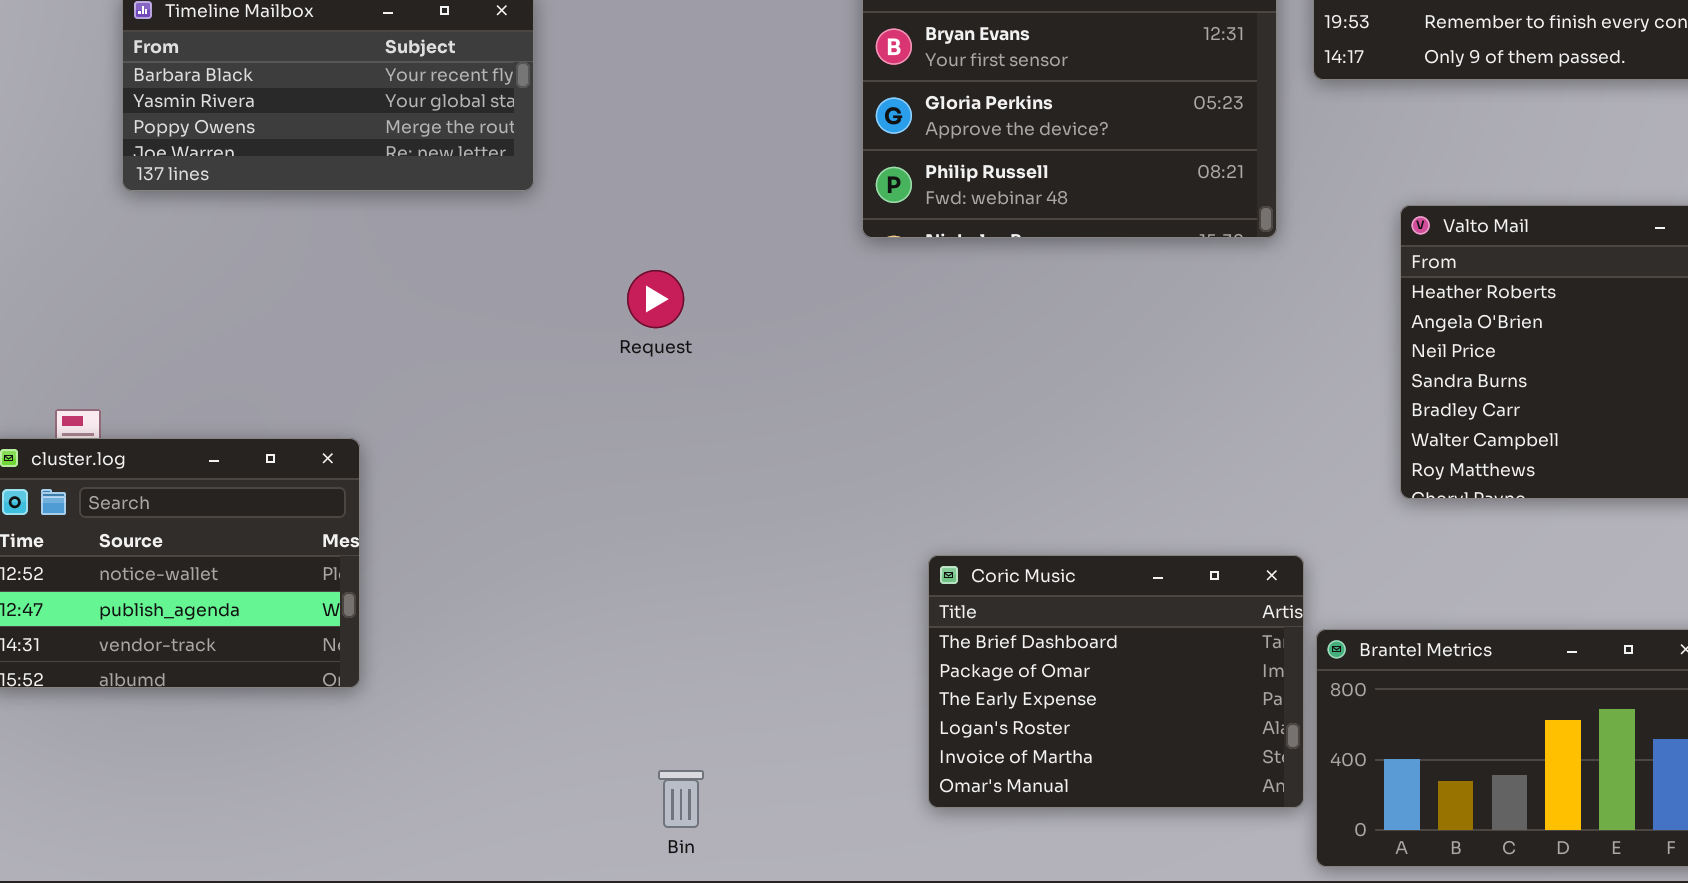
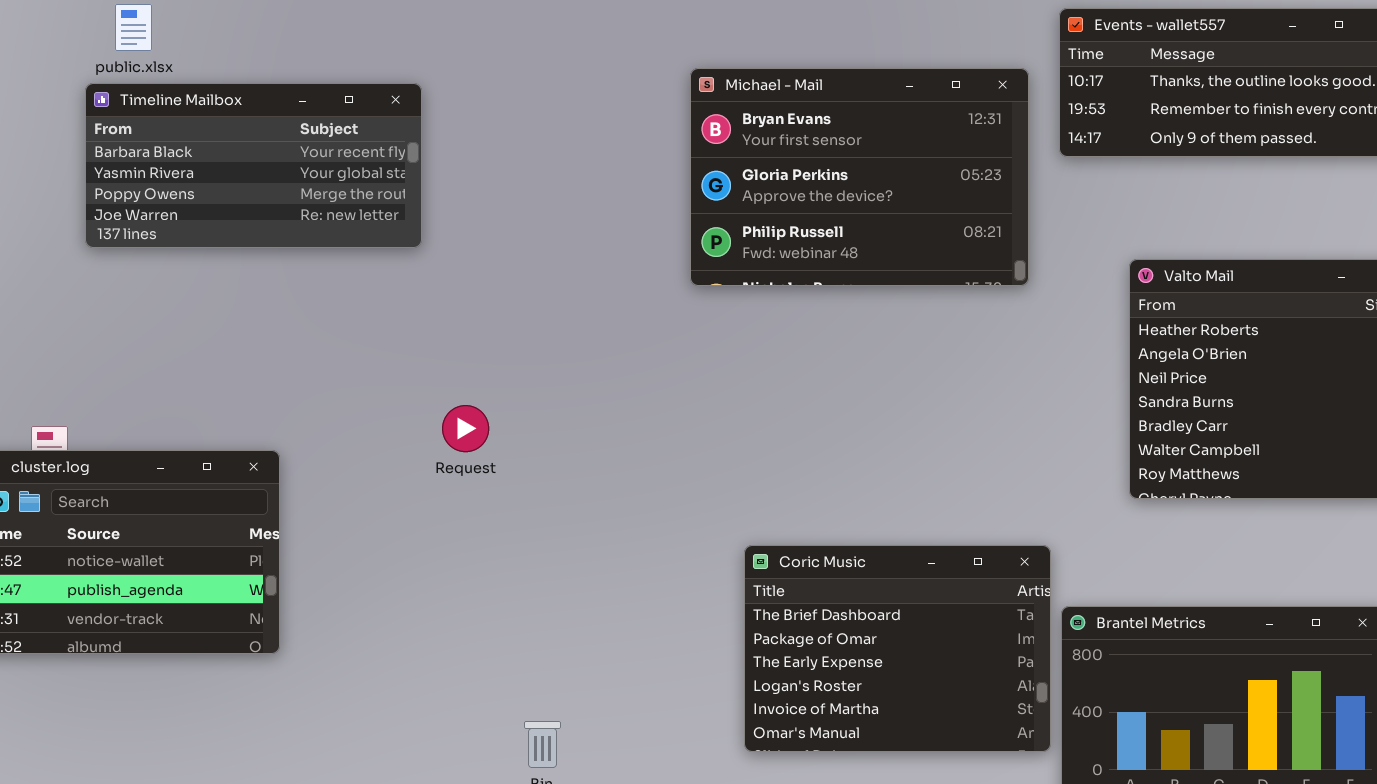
Request: [627,270,684,328] -> [442,405,489,452], moved

